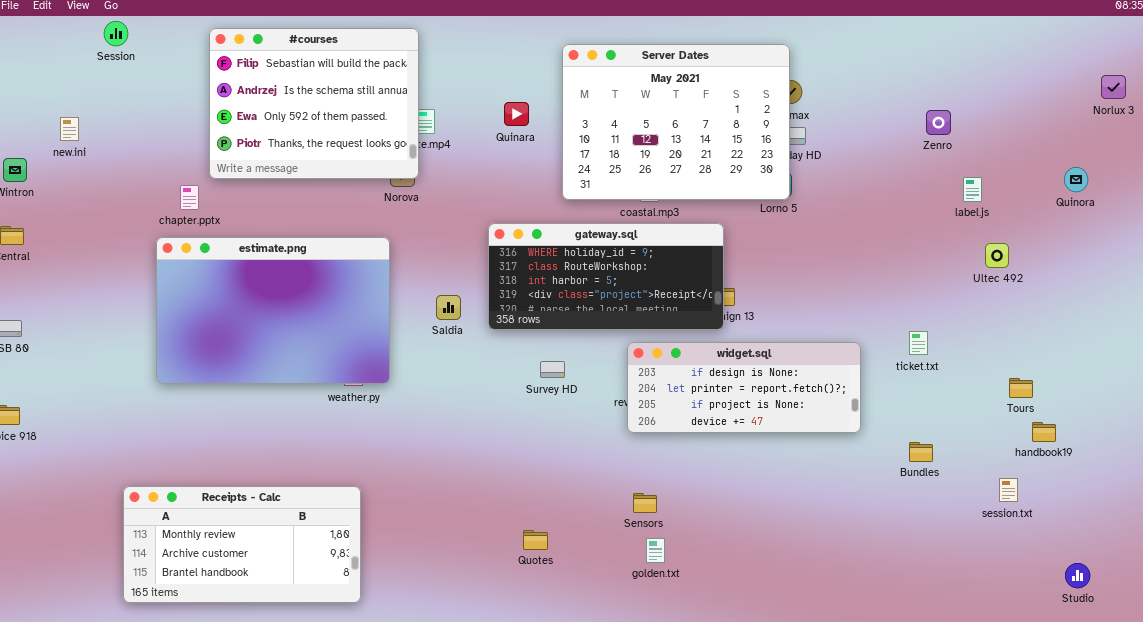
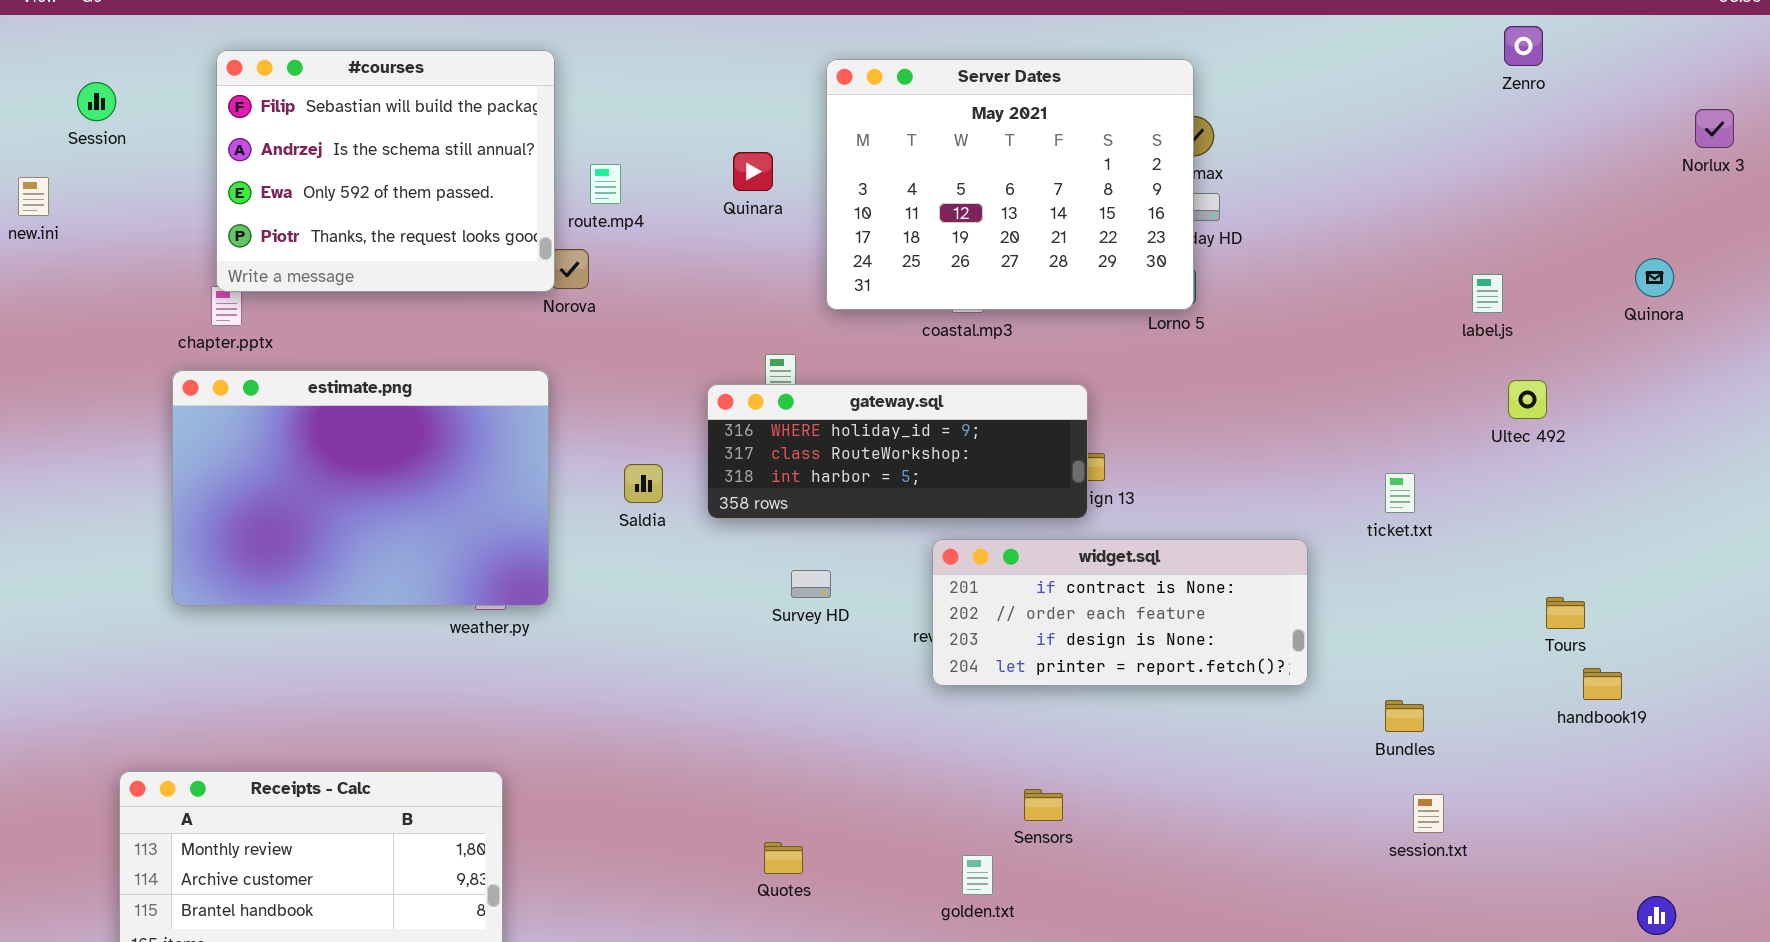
Session: [104,21,128,46] -> [77,82,116,121], moved
#courses: [209,28,419,179] -> [216,50,555,292], moved
Zenro: [926,110,951,135] -> [1504,26,1543,66], moved
gateway.sql: [488,223,724,330] -> [707,384,1088,519], resized
ticket.txt: [909,331,928,355] -> [1385,473,1415,513], moved
widget.sql: [627,342,861,433] -> [932,539,1308,686], scrolled up 2 rows
session.txt: [999,478,1018,502] -> [1413,794,1444,833], moved
Sensors: [633,493,657,513] -> [1024,789,1063,821], moved

